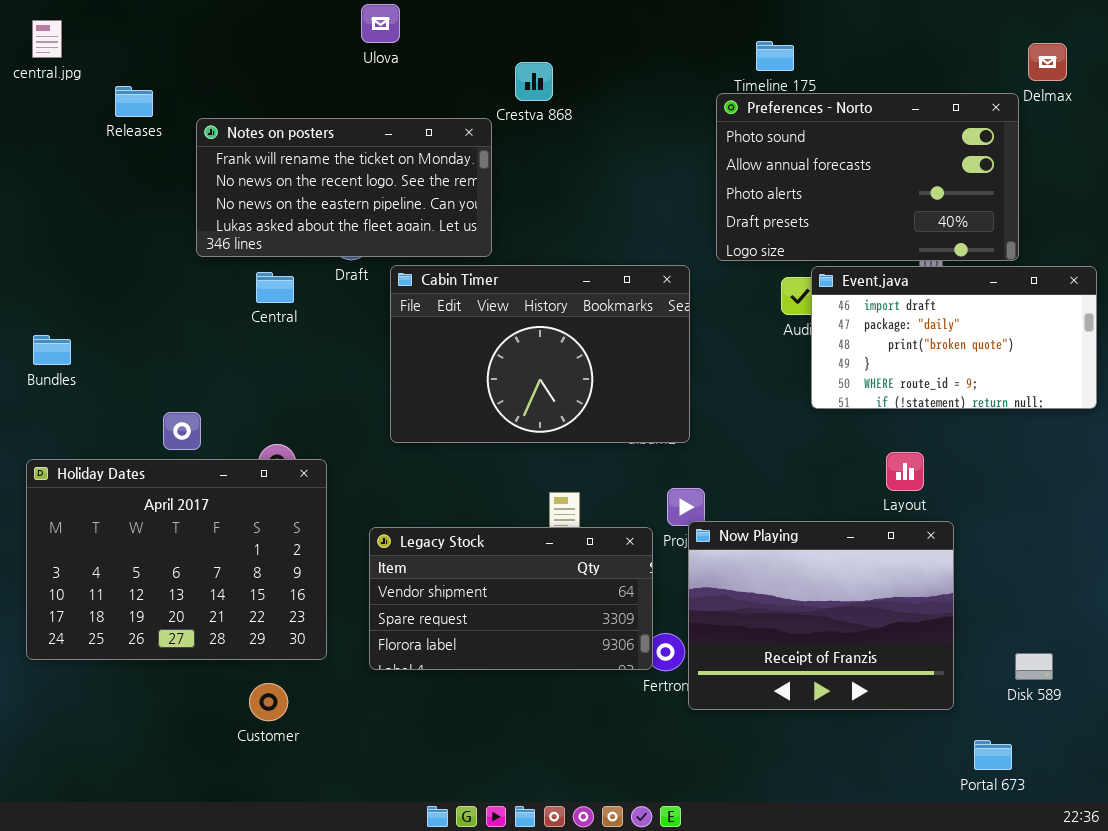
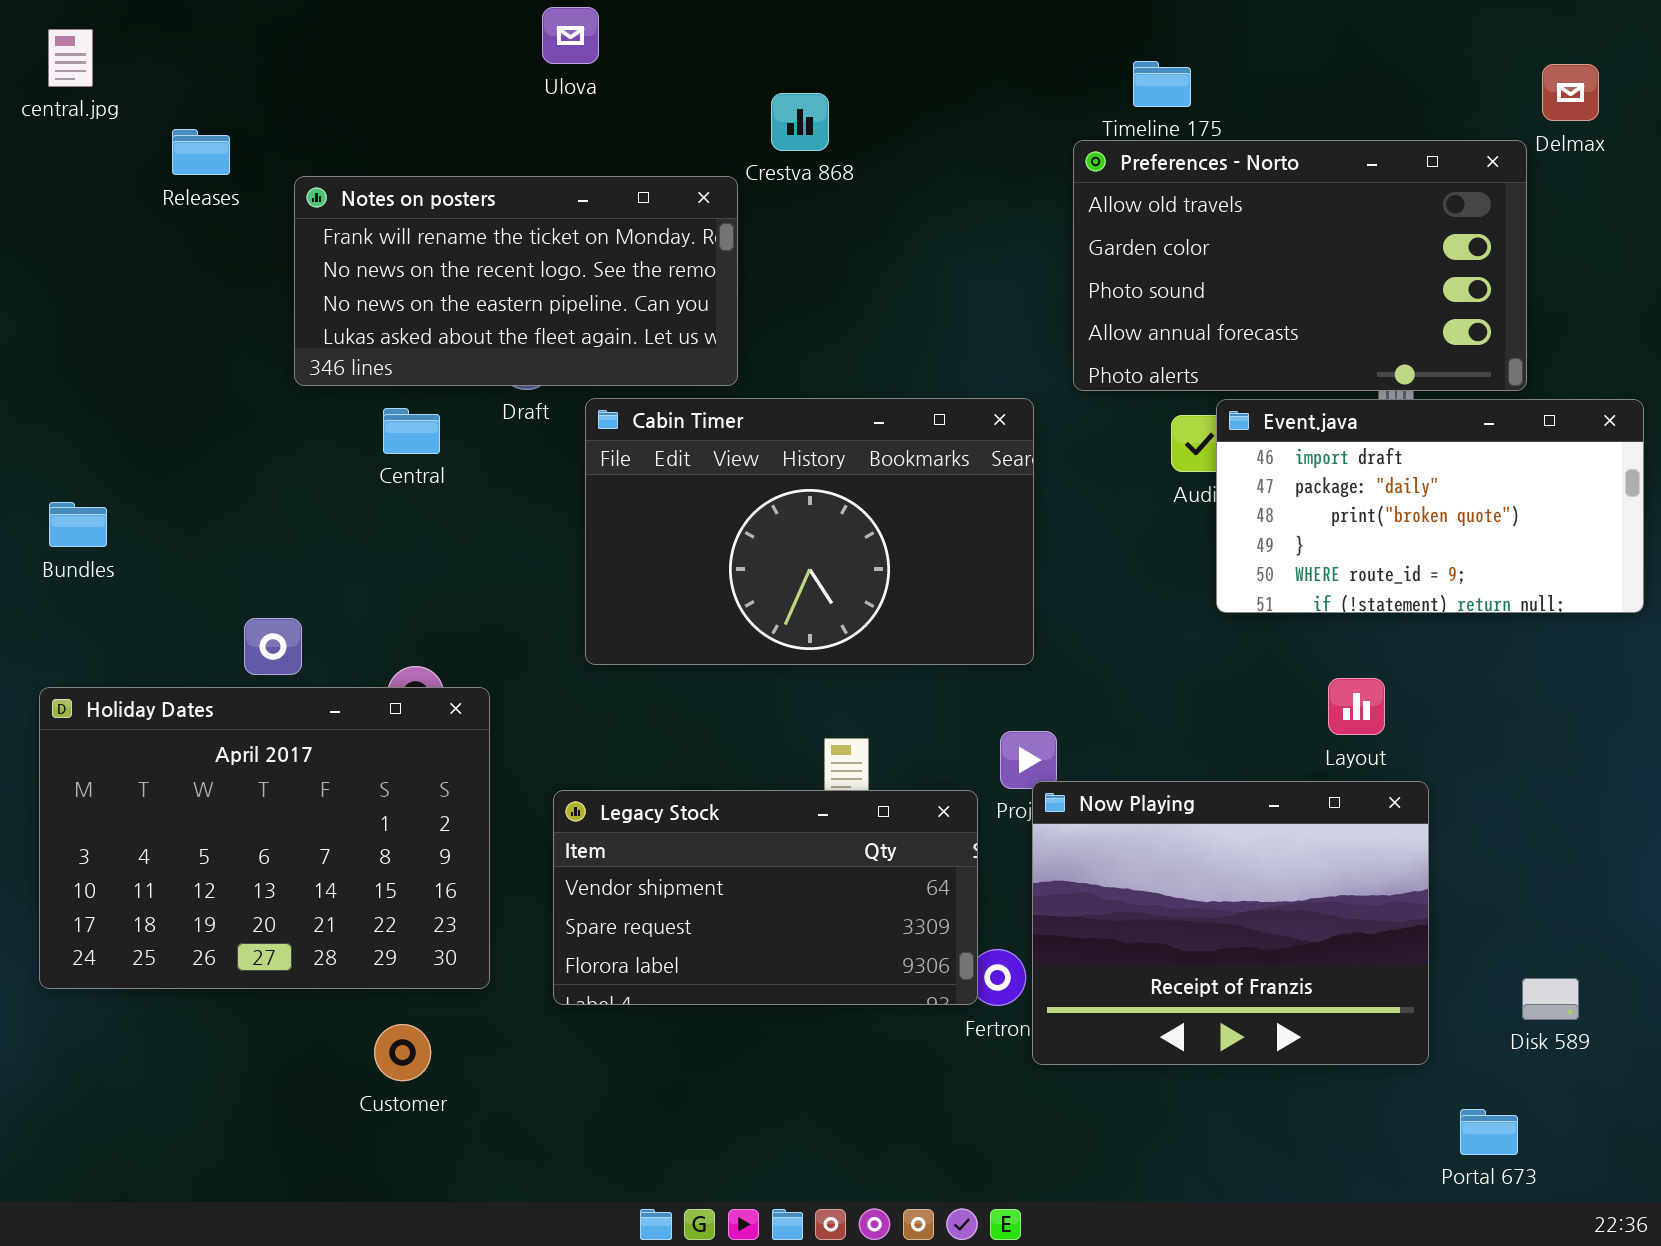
Preferences - Norto: [716,93,1019,261] -> [1073,140,1527,391], scrolled up 2 rows

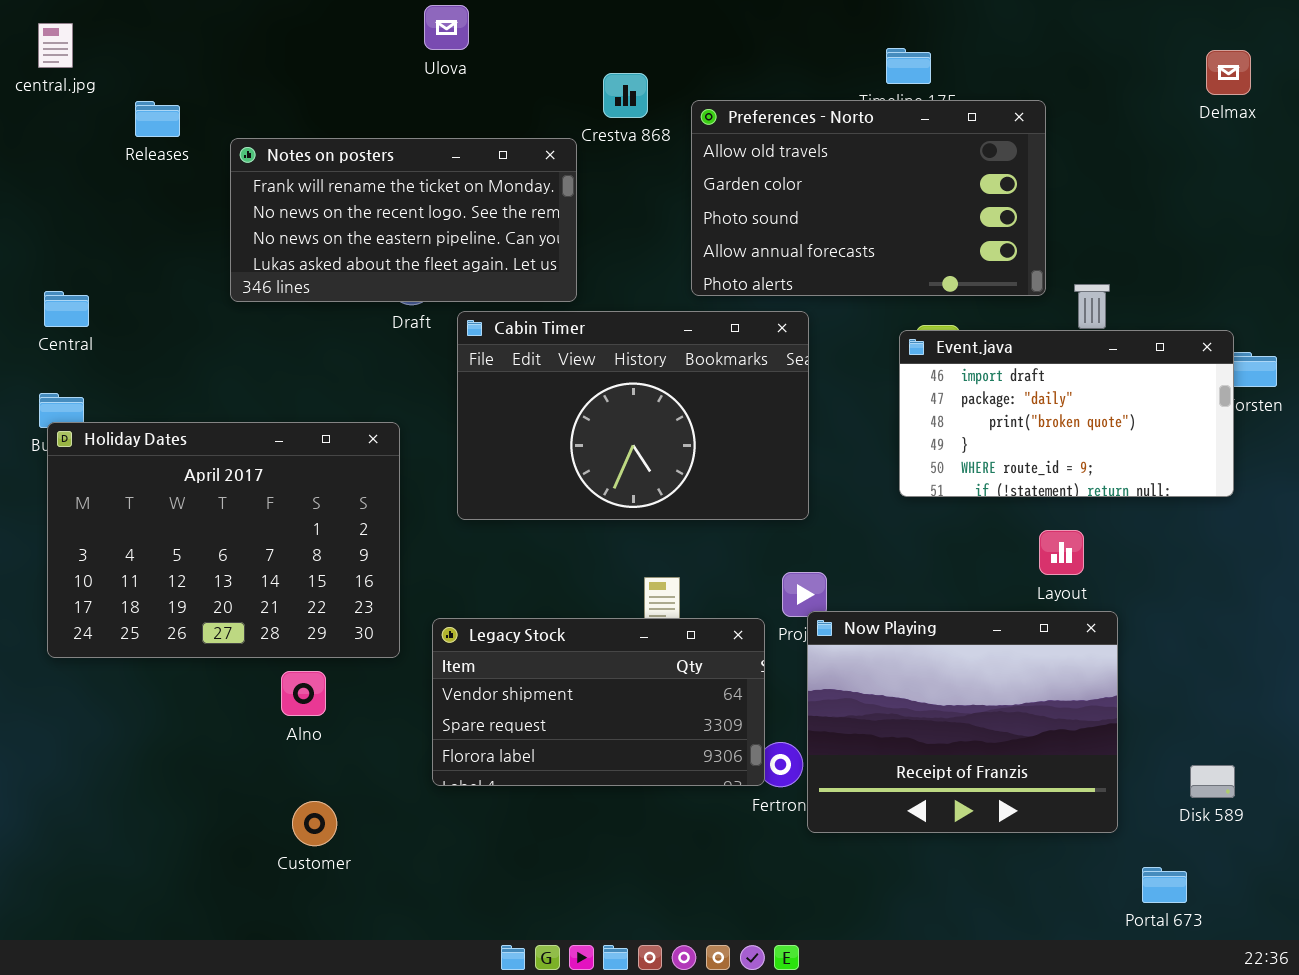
Preferences - Norto: [1073,140,1527,391] -> [691,100,1046,296], moved
Event.java: [1216,399,1644,613] -> [899,330,1234,497], moved
Central: [383,408,440,454] -> [44,291,89,327], moved
Holiday Dates: [39,687,490,989] -> [47,422,400,658], moved

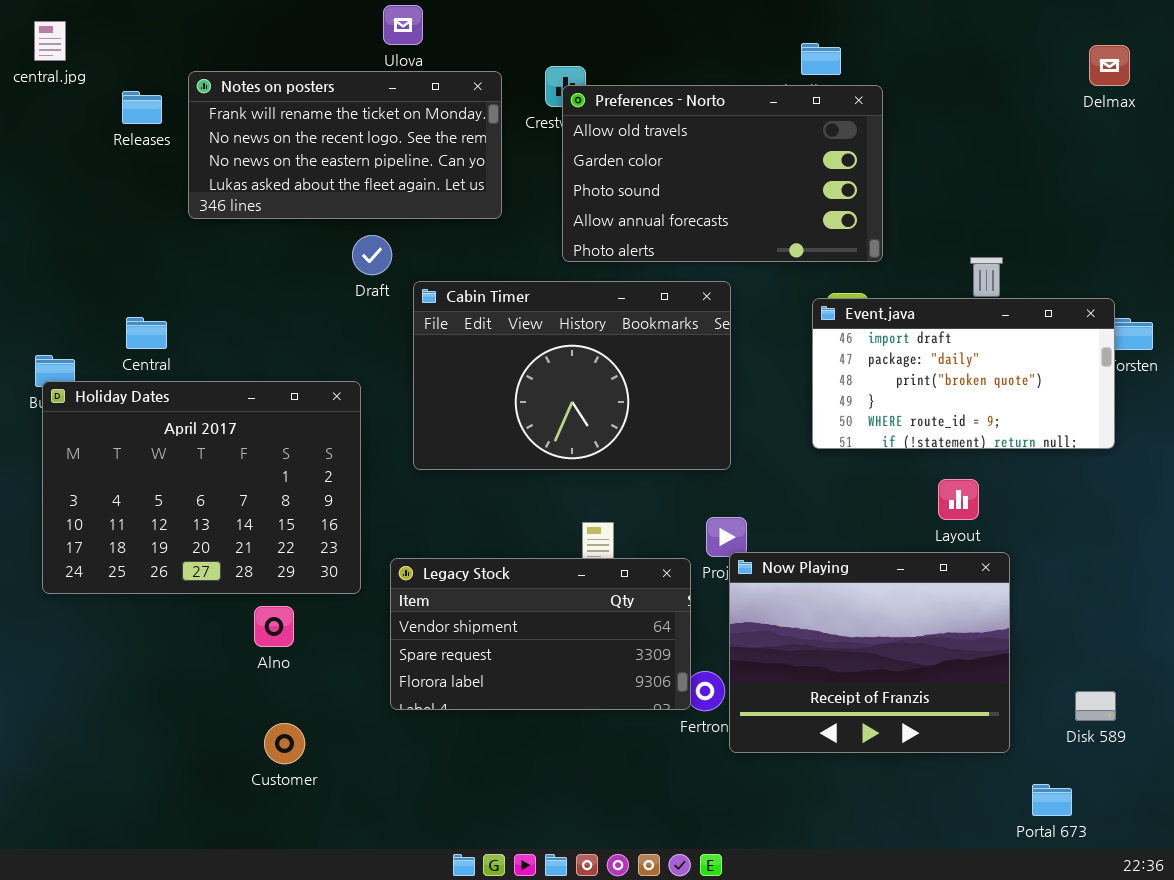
Preferences - Norto: [691,100,1046,296] -> [562,85,883,262], moved
Notes on posters: [230,138,577,302] -> [188,71,502,219], moved
Central: [44,291,89,327] -> [126,317,167,349], moved

